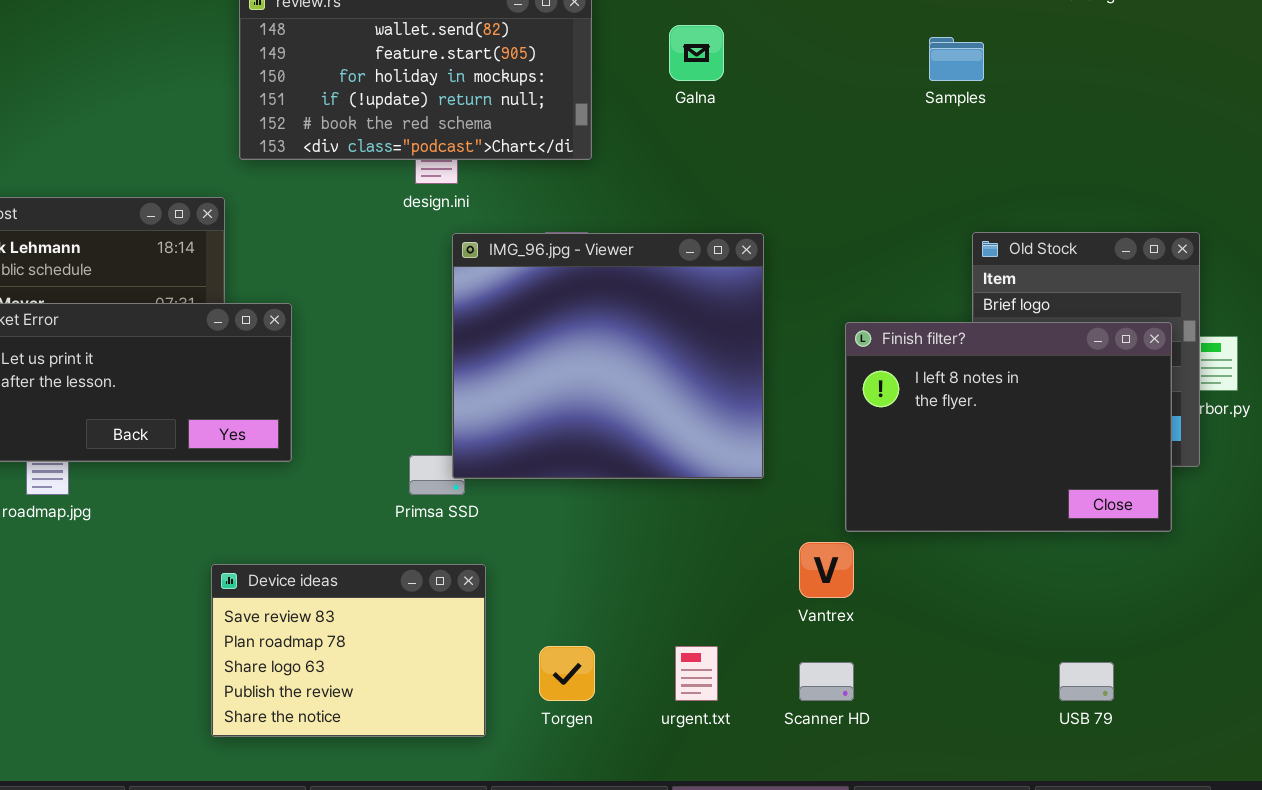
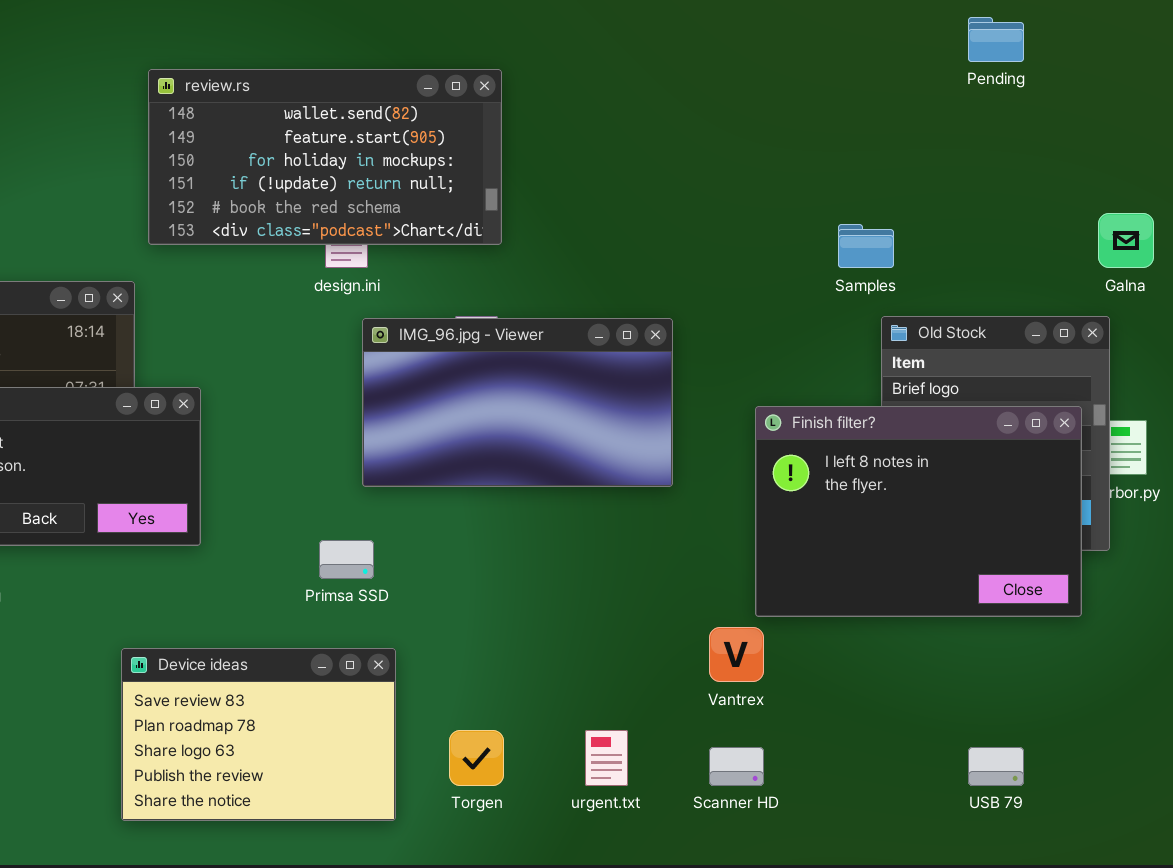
Galna: [669,25,724,81] -> [1098,213,1154,268], moved
Samples: [929,37,984,81] -> [838,224,894,268], moved
IMG_96.jpg - Viewer: [452,233,764,479] -> [362,318,673,487], resized

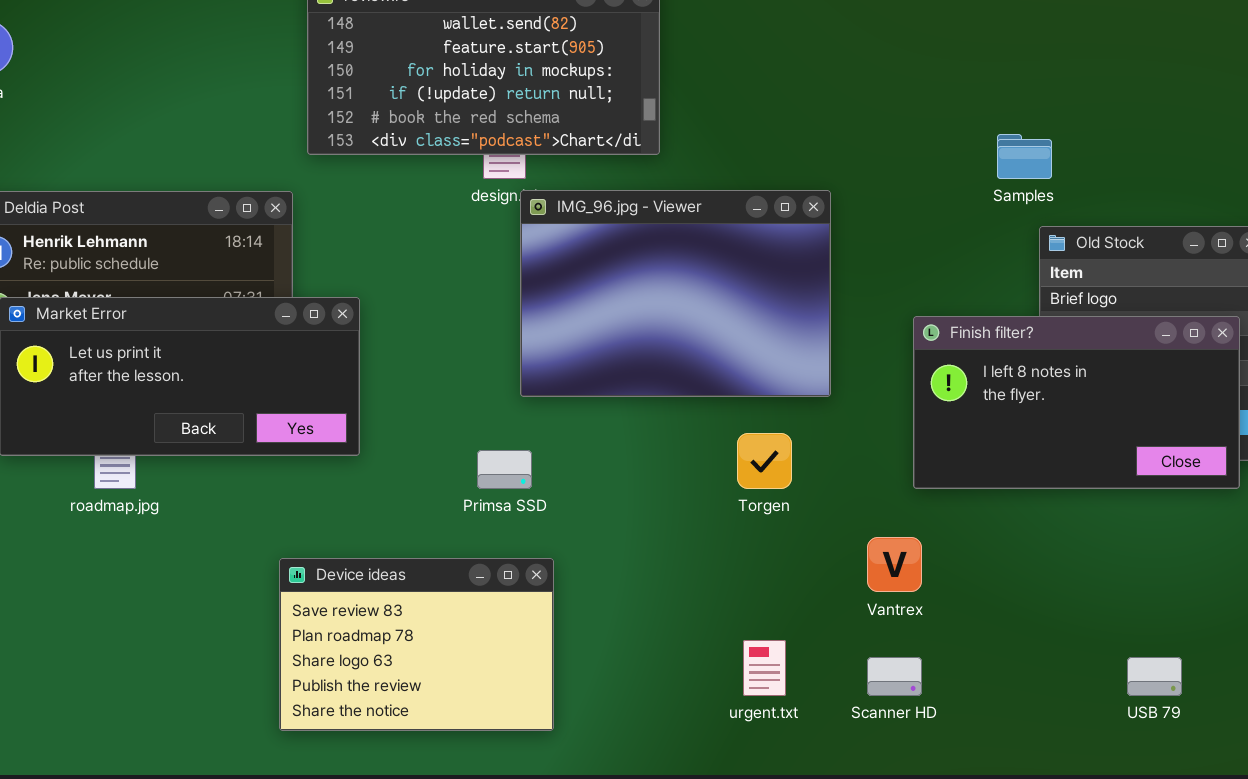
IMG_96.jpg - Viewer: [362,318,673,487] -> [520,190,831,397], resized
Finish filter?: [755,406,1082,617] -> [913,316,1240,489], resized
Torgen: [449,730,504,786] -> [737,433,792,489], moved

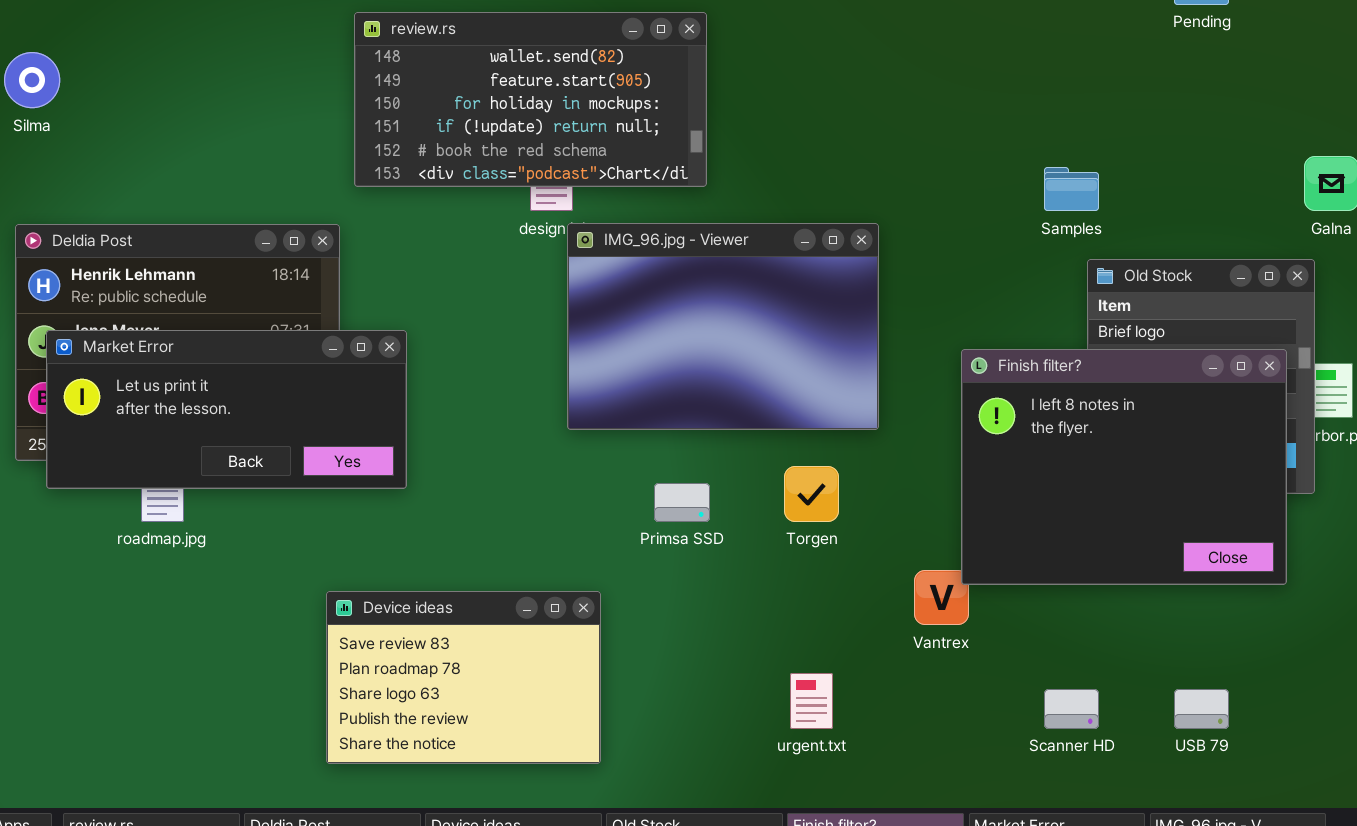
Finish filter?: [913,316,1240,489] -> [961,349,1287,585], resized
Primsa SSD: [477,450,532,489] -> [654,483,710,522], moved
Scanner HD: [867,657,922,696] -> [1044,689,1099,729], moved

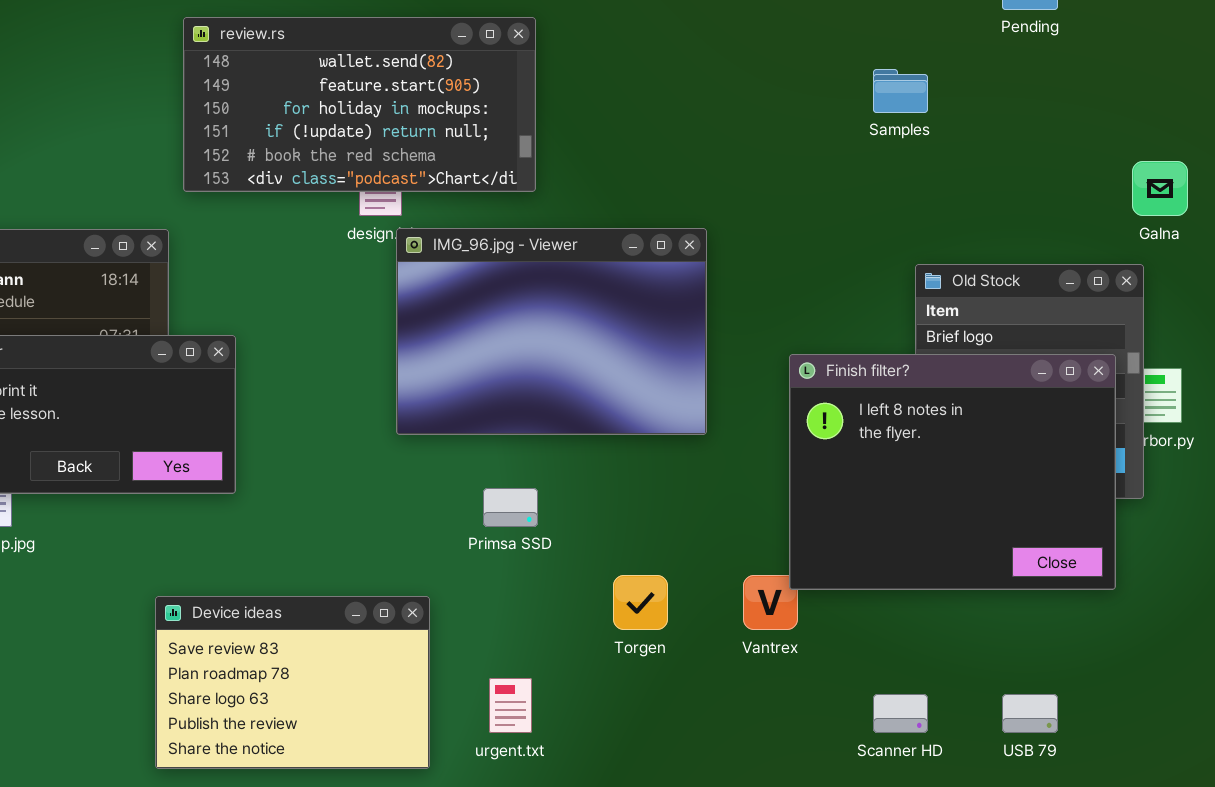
Samples: [1044,167,1099,211] -> [873,69,928,113], moved
Torgen: [784,466,839,522] -> [613,575,668,630], moved
urgent.txt: [790,673,833,729] -> [489,678,532,733], moved

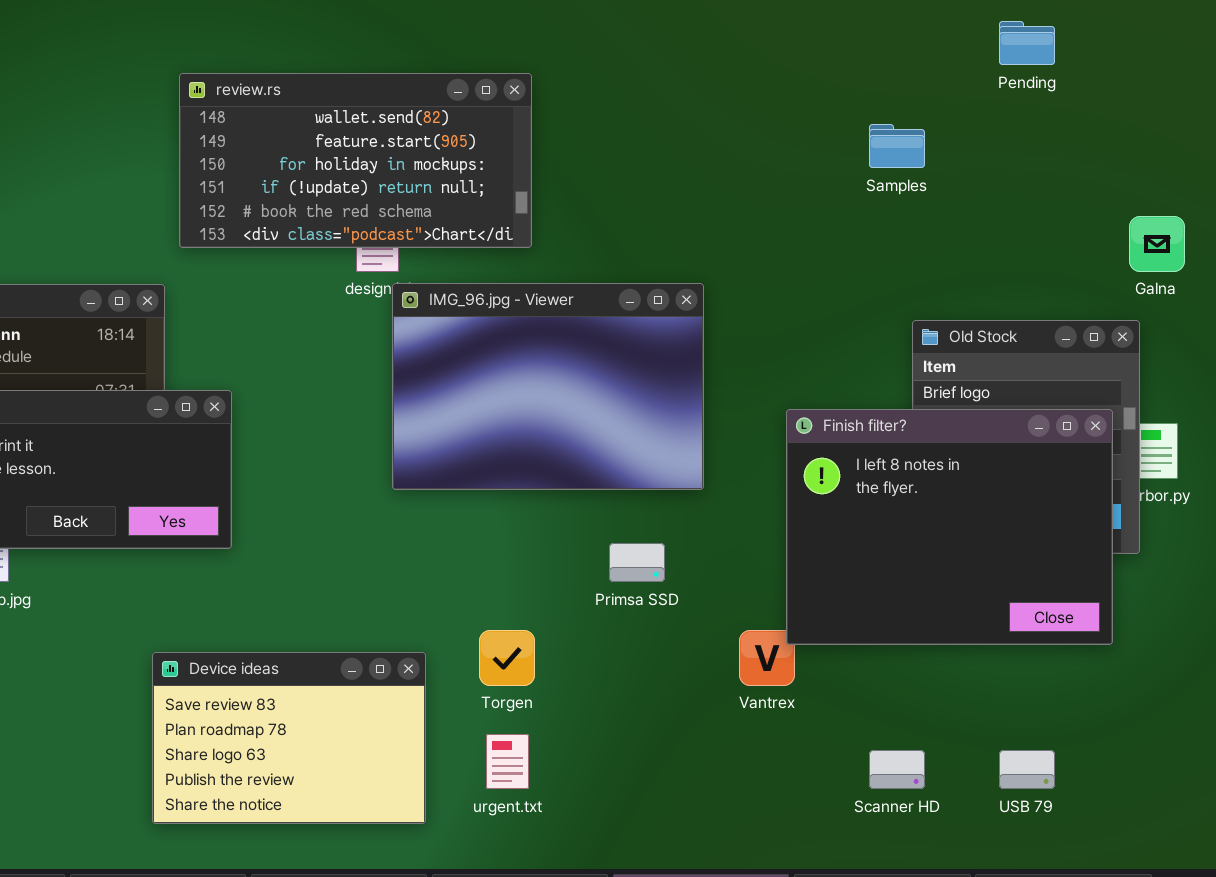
Primsa SSD: [483,488,538,527] -> [609,543,665,582], moved
Torgen: [613,575,668,630] -> [479,630,535,686], moved

